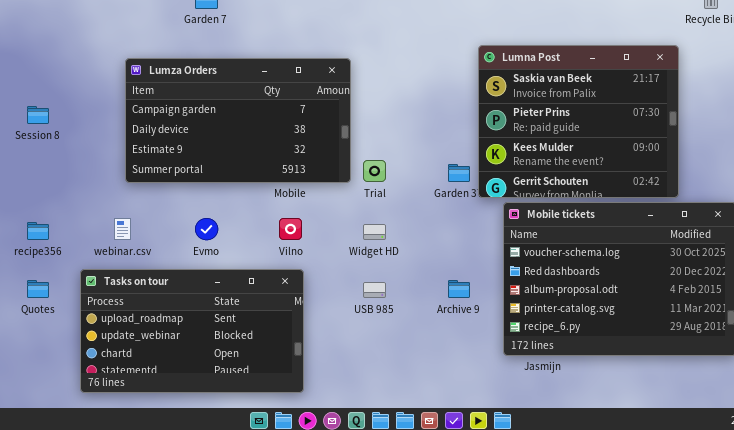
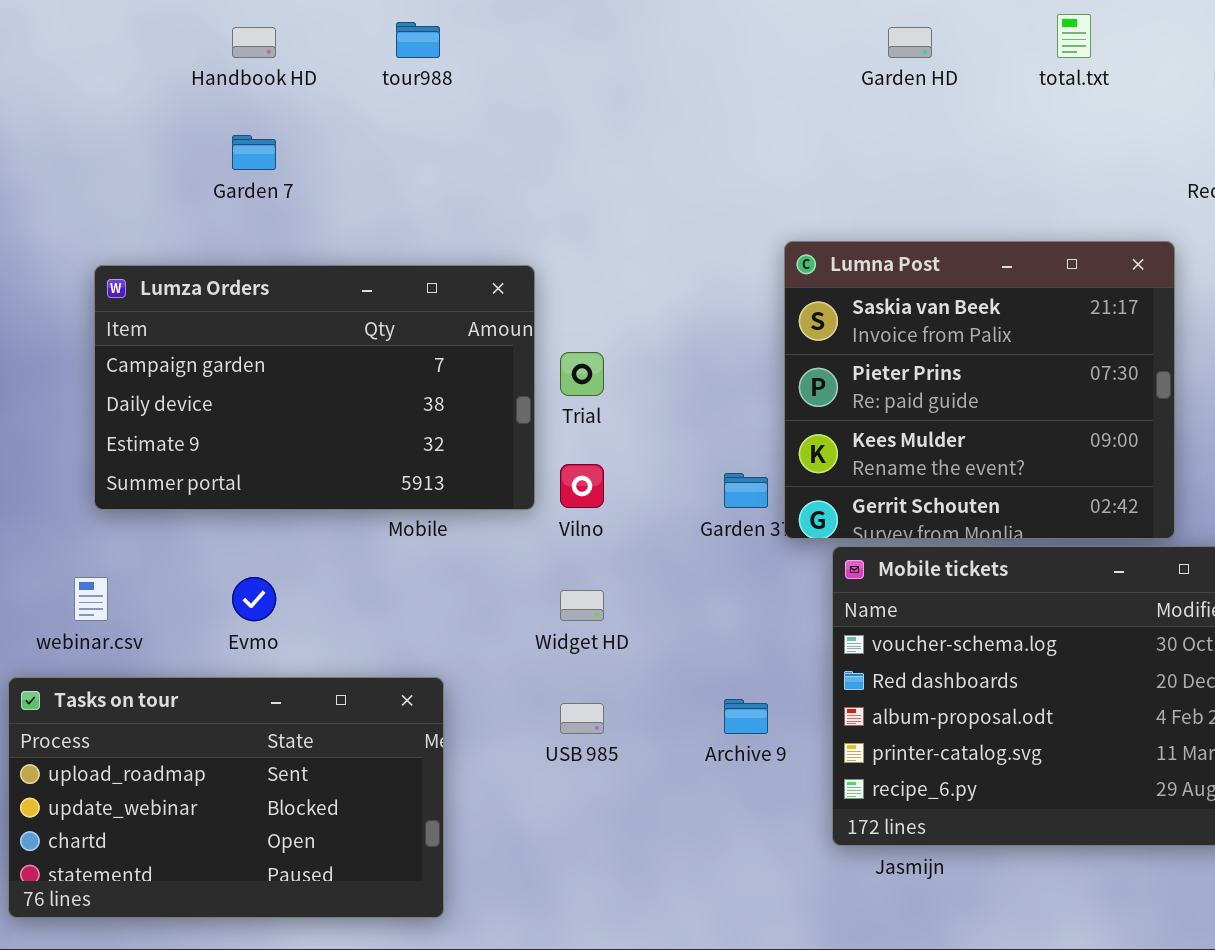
Trial: [363,160,386,182] -> [560,352,604,396], moved
Vilno: [279,218,302,240] -> [560,464,604,508], moved

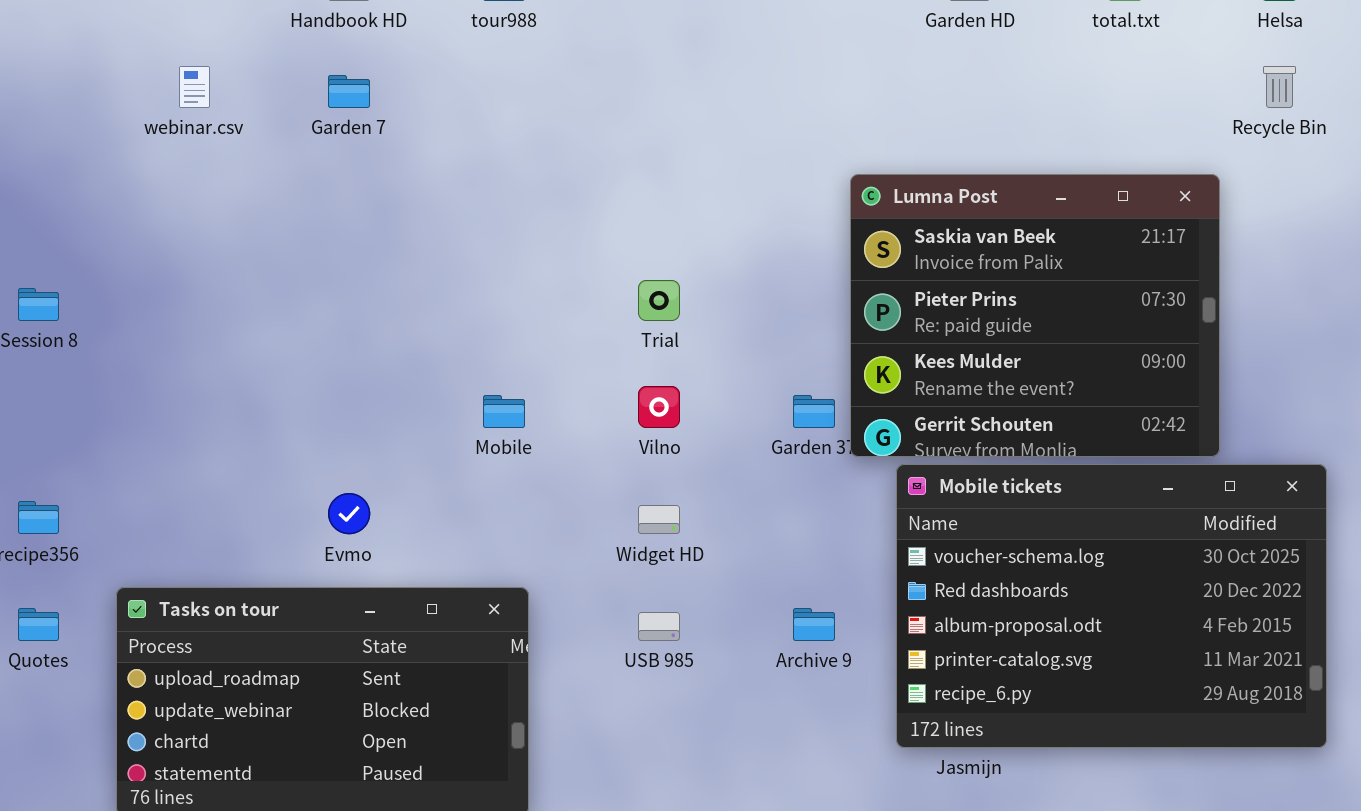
Lumza Orders: [94,265,535,510] -> none, closed
webinar.csv: [74,577,108,621] -> [179,66,210,108], moved

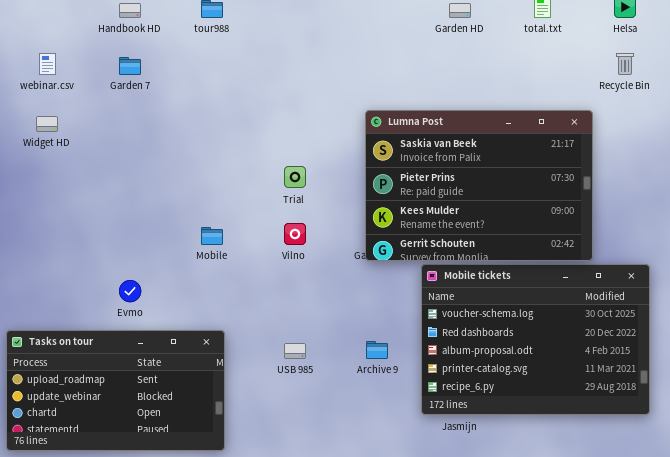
Lumna Post: [850,174,1220,457] -> [365,110,593,261], resized
Widget HD: [638,505,680,534] -> [36,116,58,132], moved

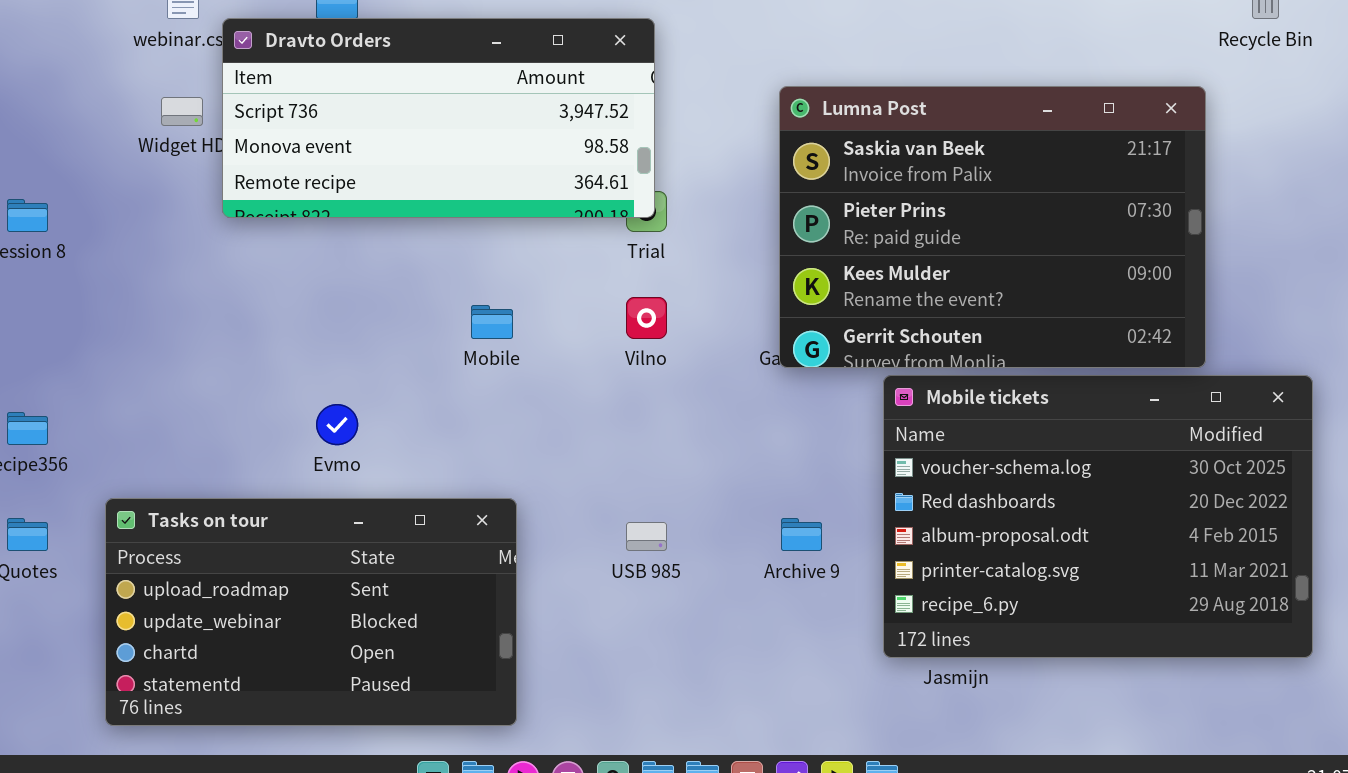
Dravto Orders: none -> [222,18,655,218], opened

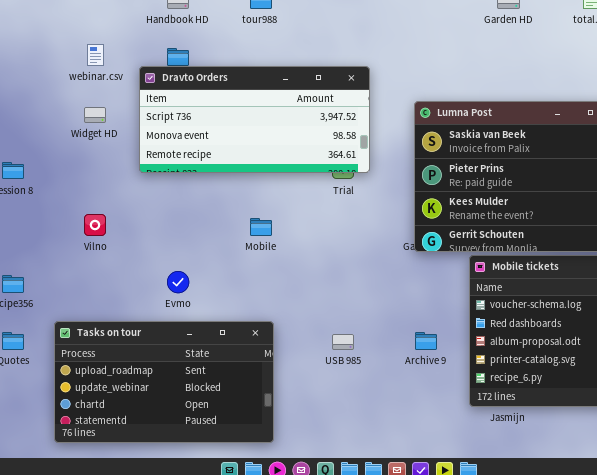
Dravto Orders: [222,18,655,218] -> [139,66,370,173], moved
Vilno: [626,297,667,339] -> [84,214,106,236], moved

